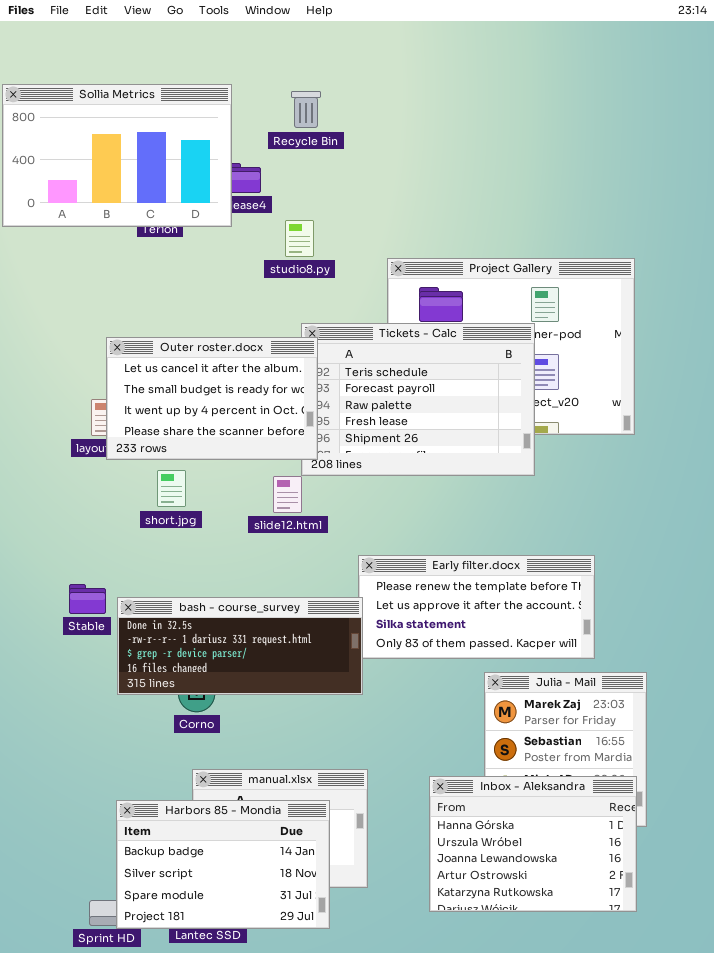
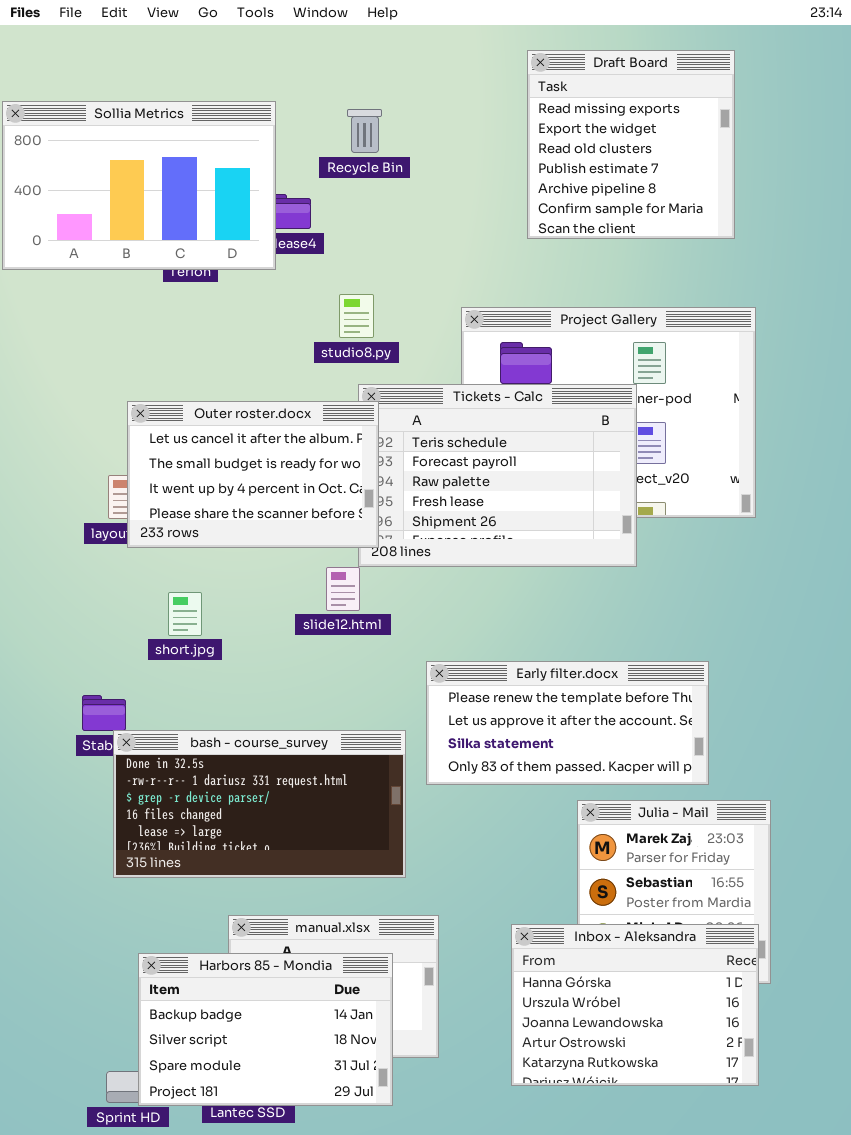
Draft Board: none -> [527,50,735,239], opened
studio8.py: [285,220,314,257] -> [339,294,374,338], moved
short.jpg: [157,470,186,507] -> [168,592,202,636], moved
bash - course_survey: [117,597,363,695] -> [113,730,406,878], moved, resized

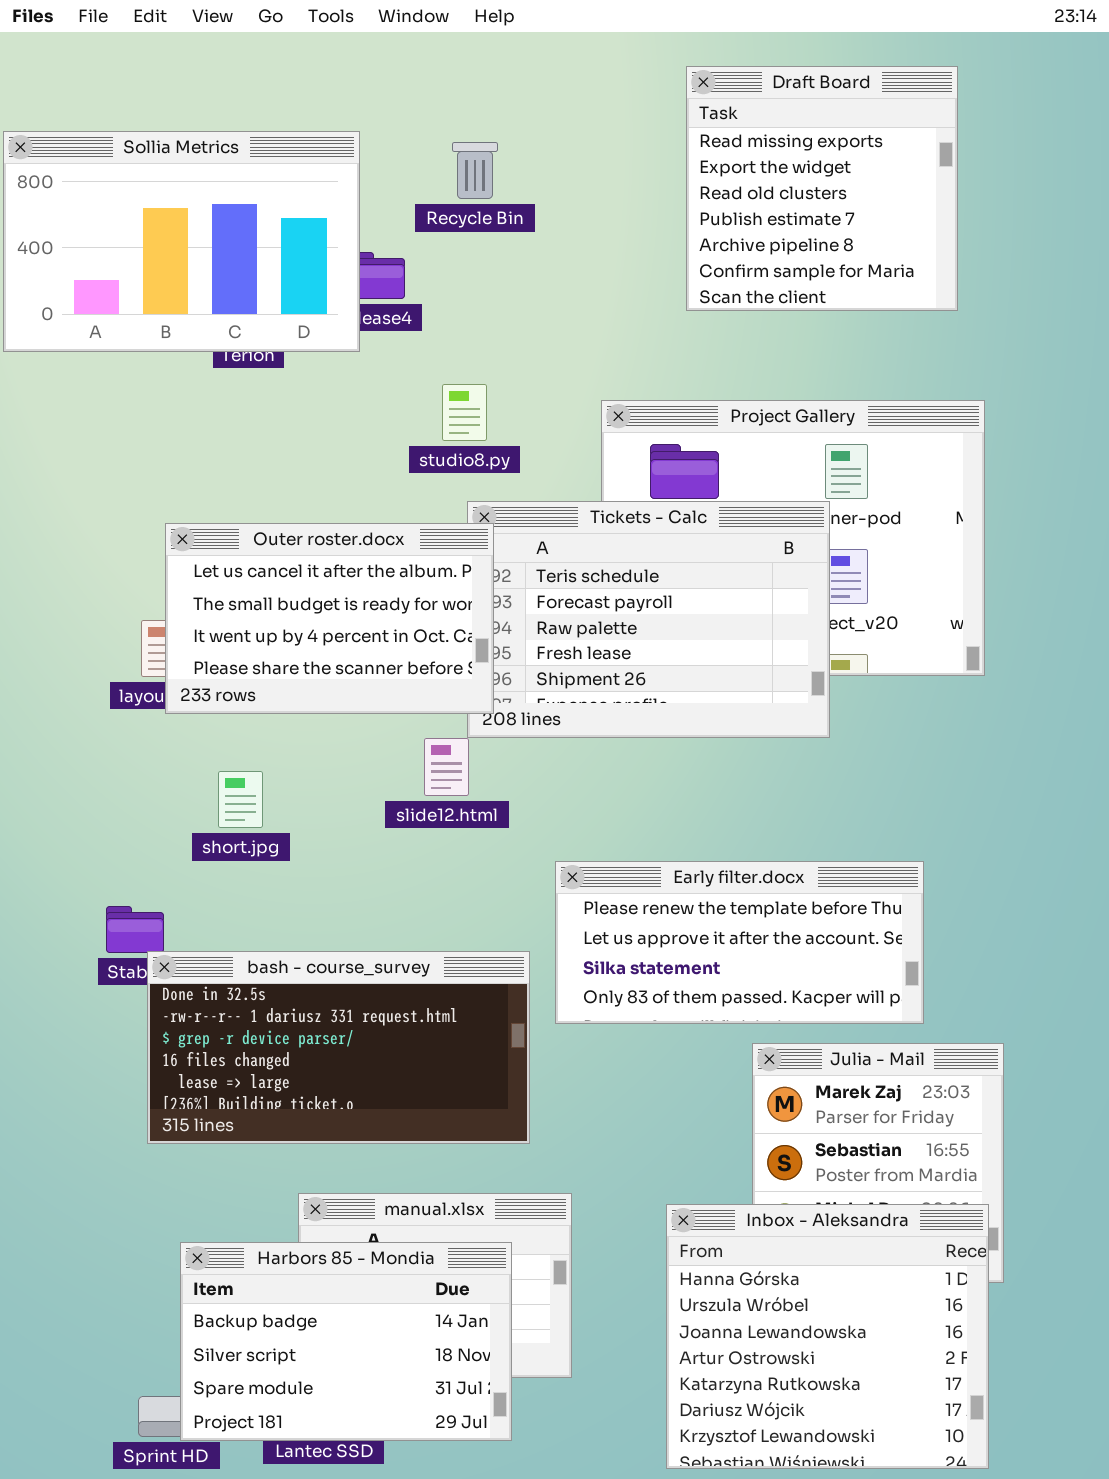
Inbox - Aleksandra: [511,924,759,1086] -> [666,1204,989,1469], resized

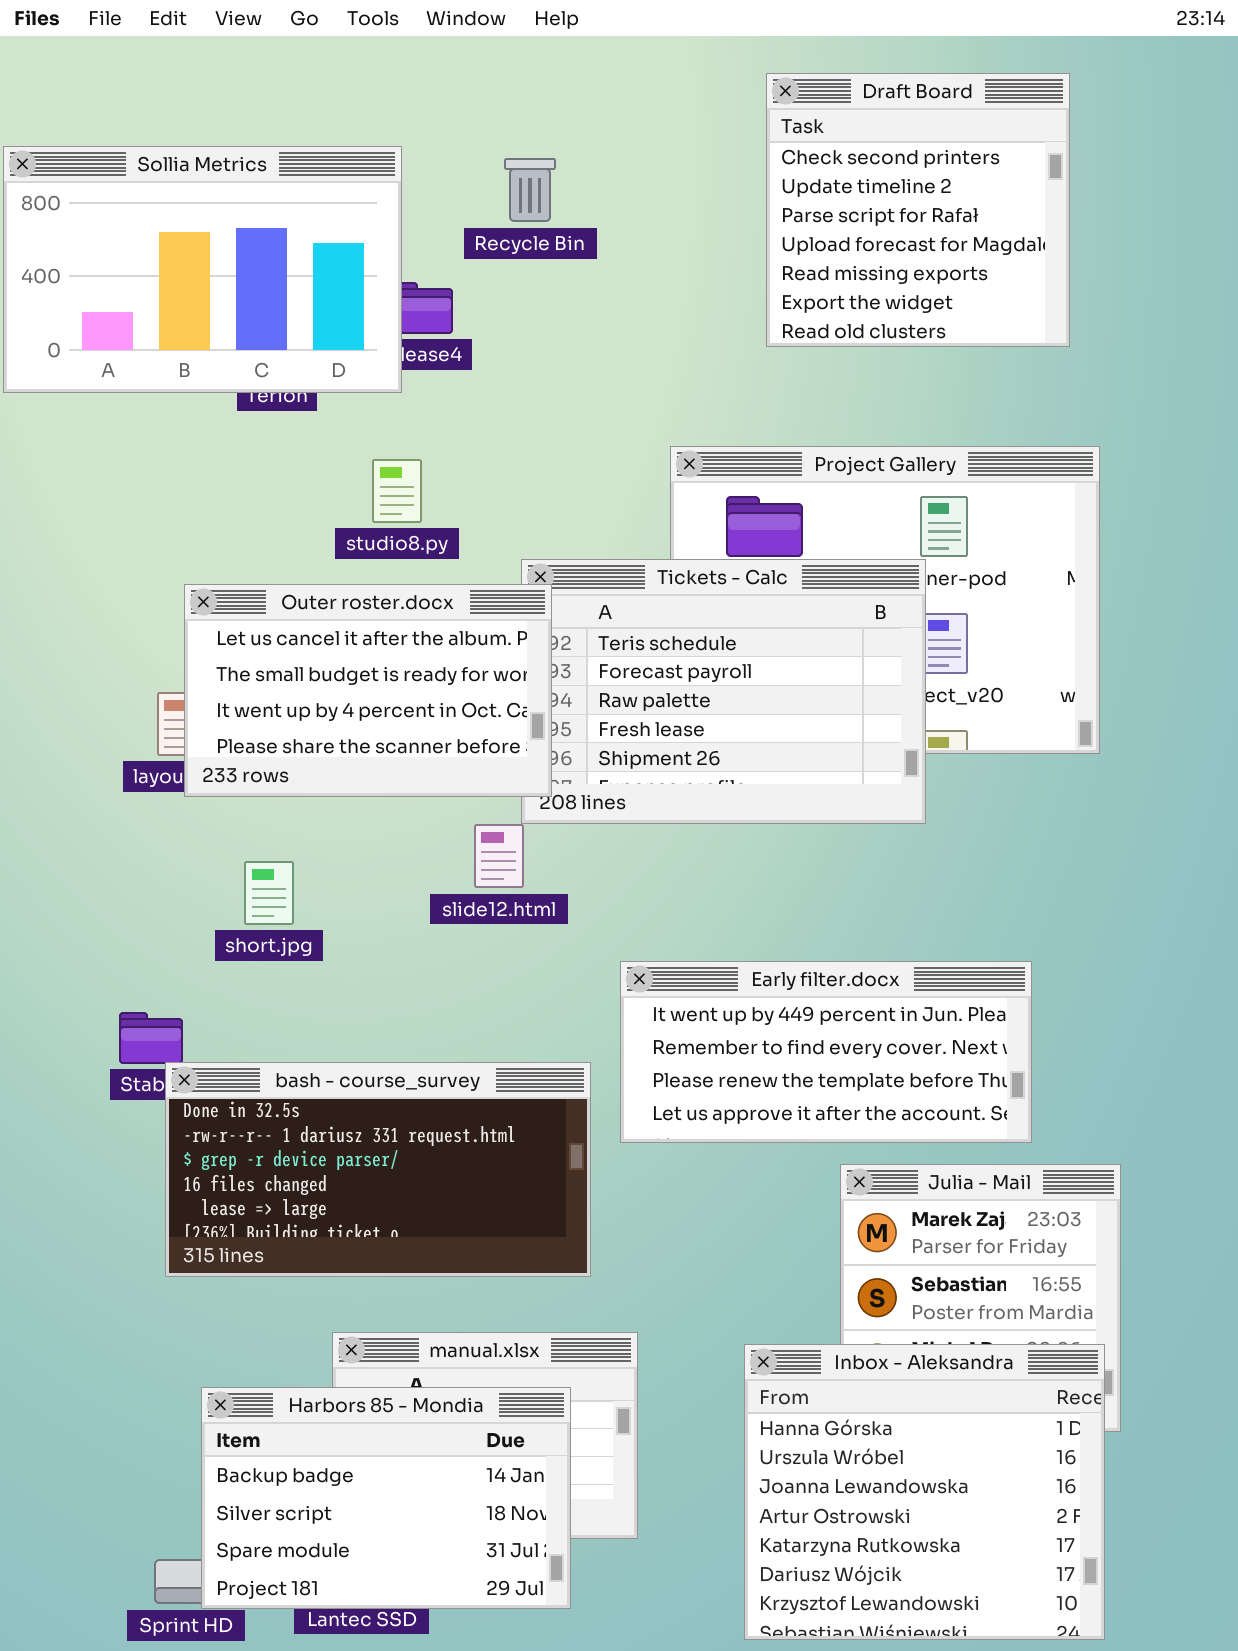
Draft Board: [686,66,958,311] -> [766,73,1070,347], scrolled up 4 rows
studio8.py: [442,384,487,441] -> [372,459,422,523], moved
Early filter.docx: [555,861,924,1024] -> [620,961,1032,1143], scrolled up 2 rows

